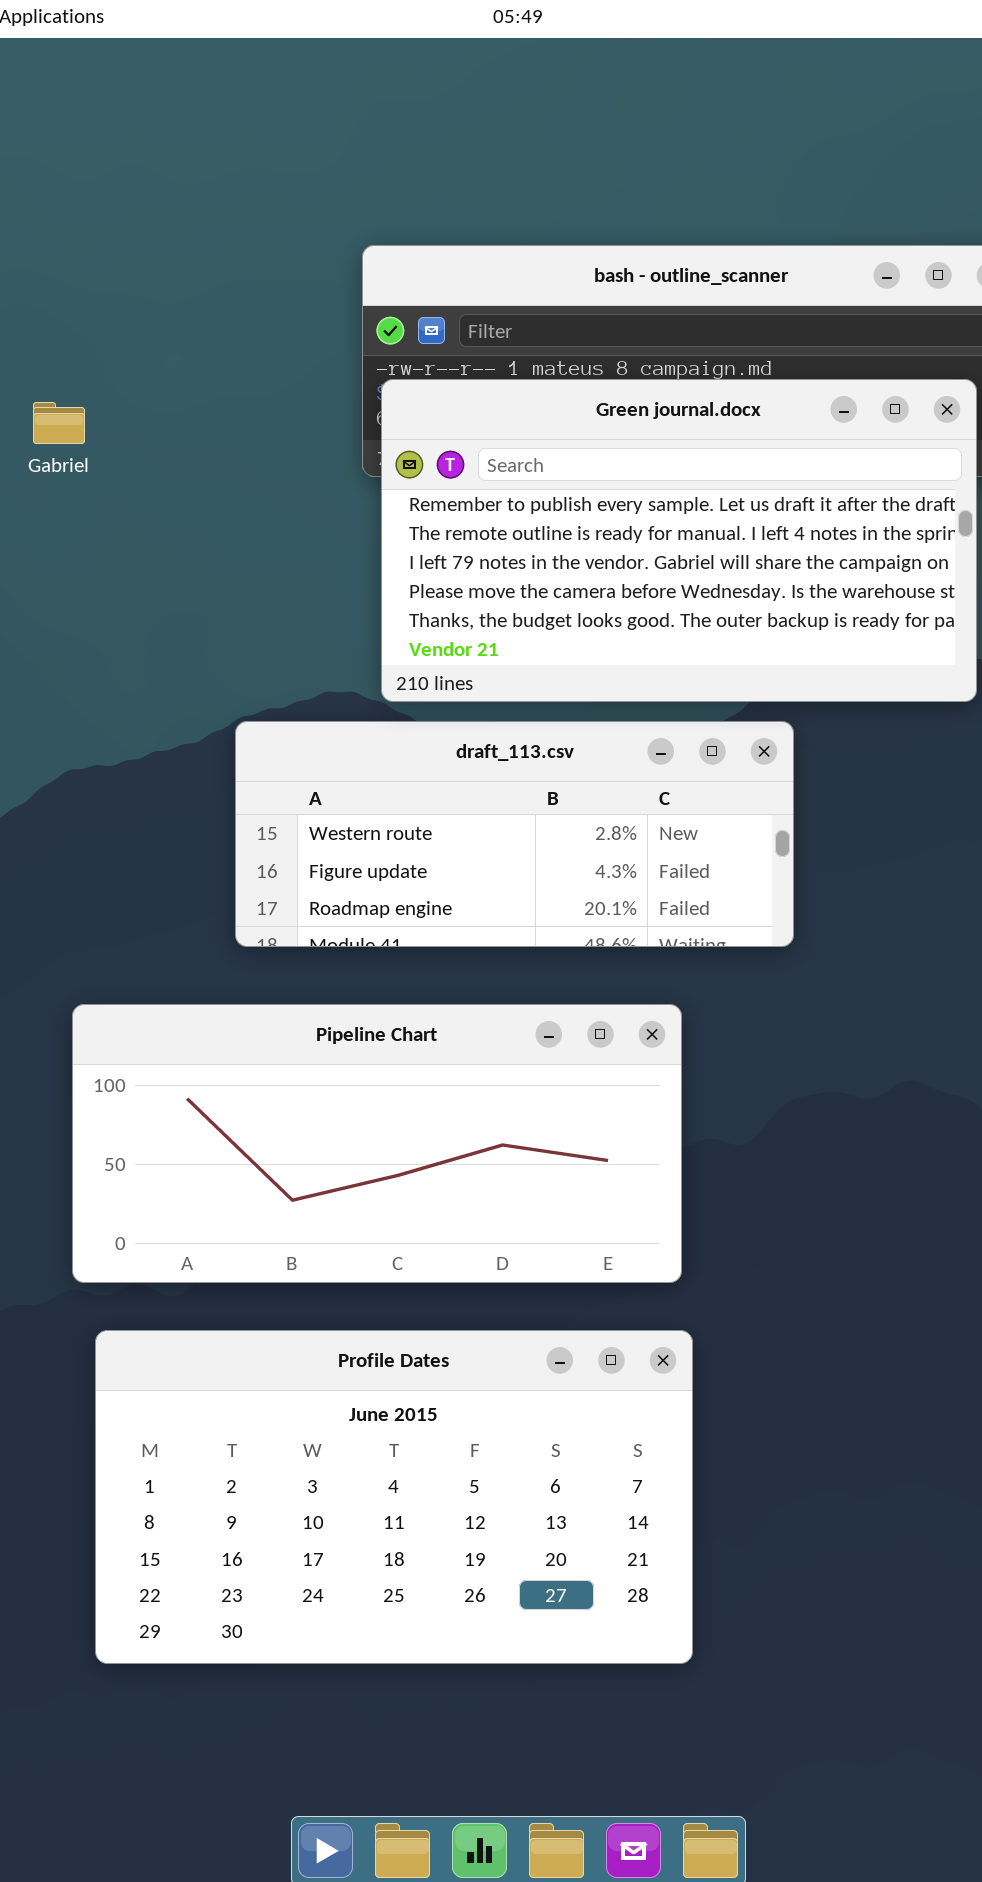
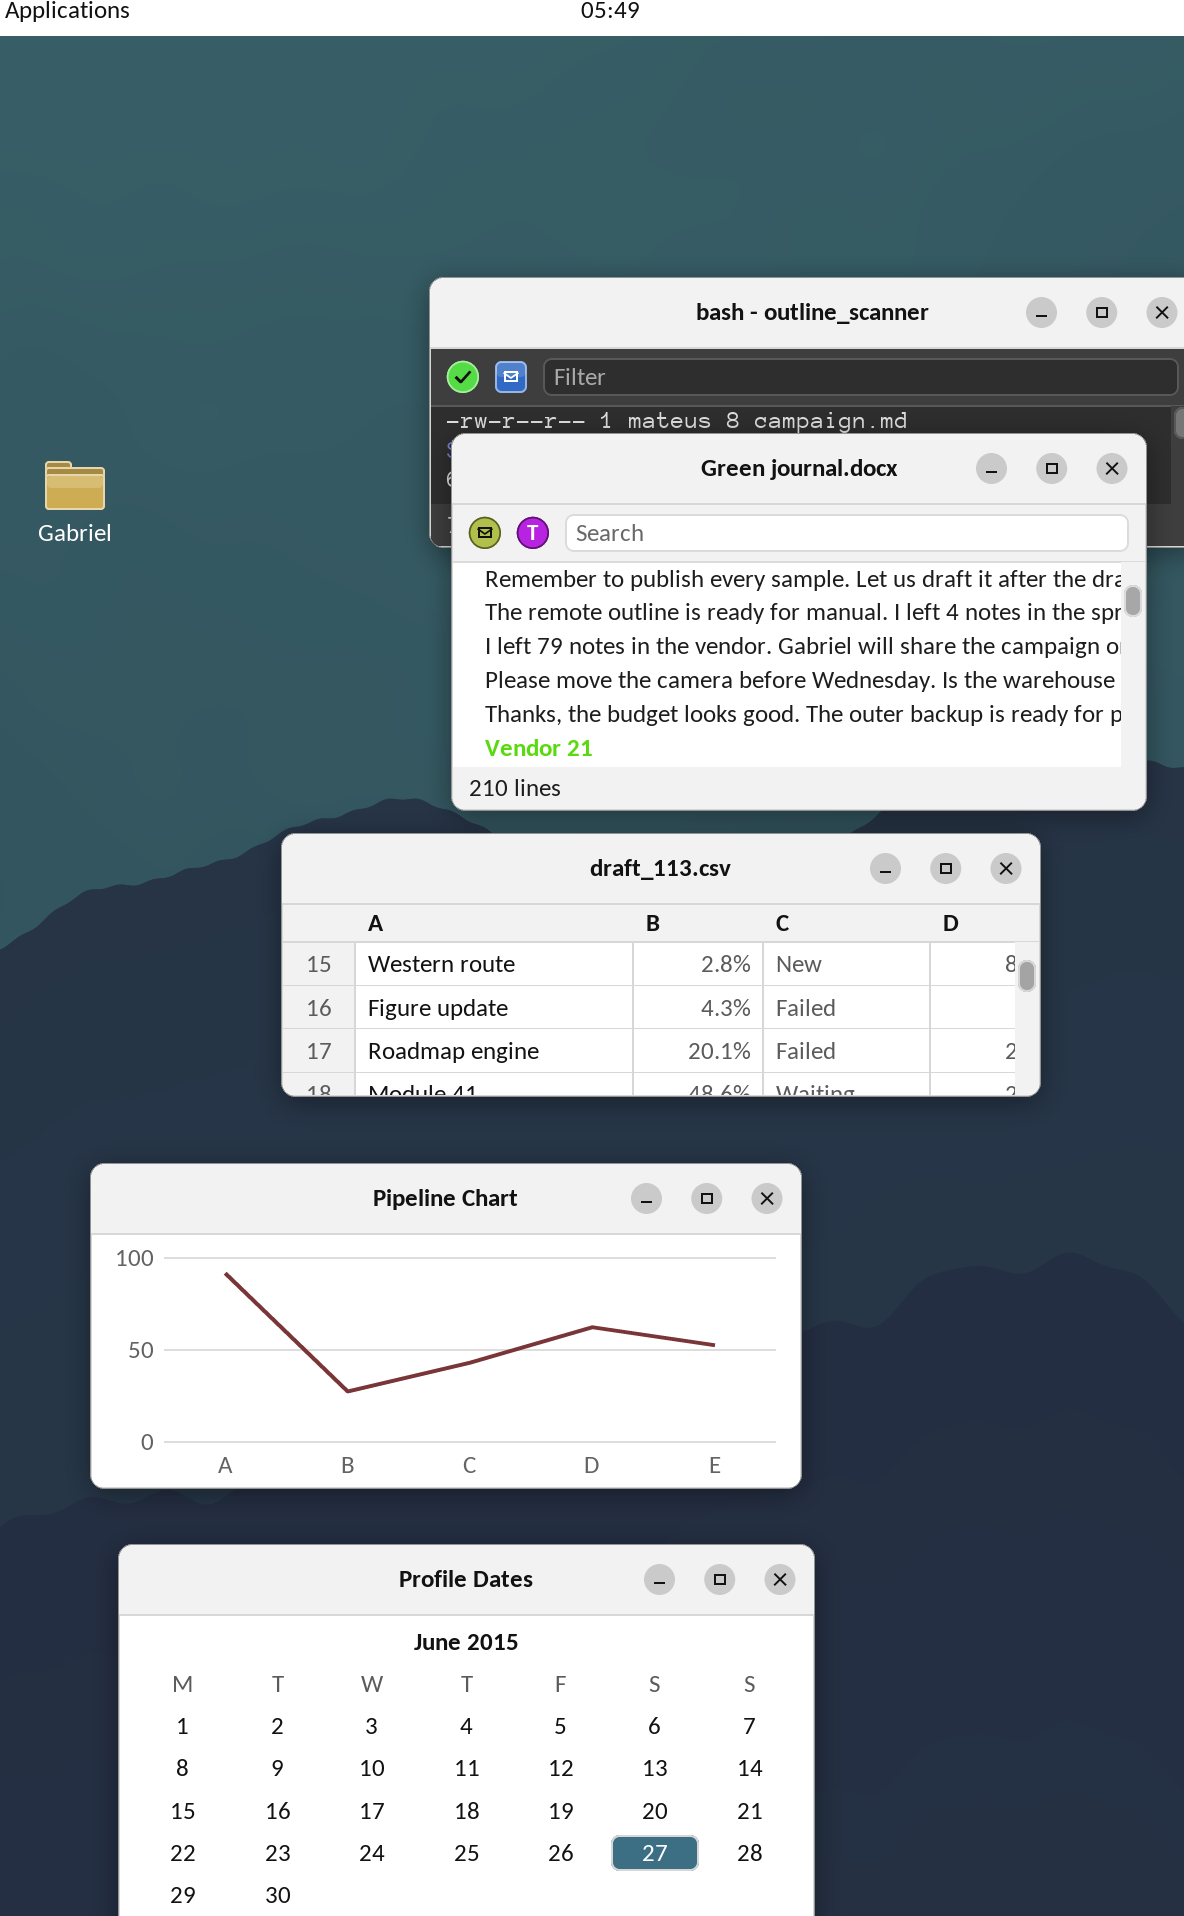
draft_113.csv: [235,721,794,947] -> [281,833,1041,1097], resized

